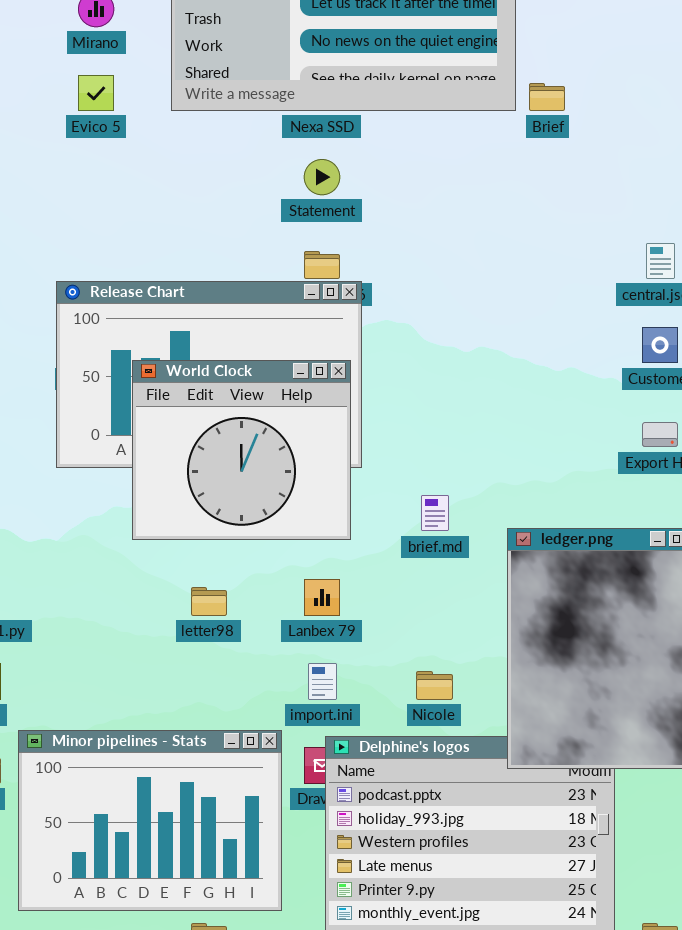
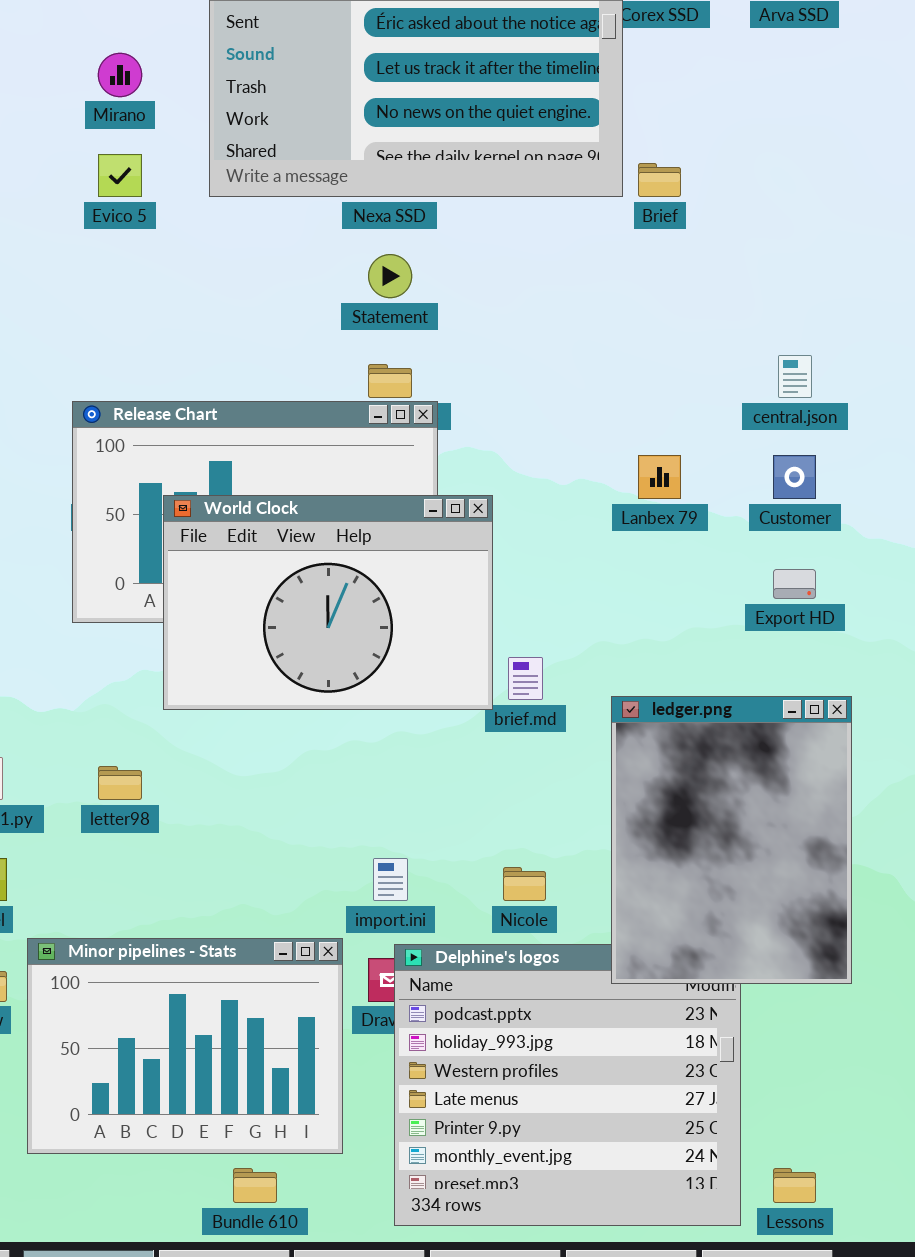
World Clock: [132,360,351,540] -> [163,495,493,710], resized
Lanbex 79: [304,579,340,616] -> [638,455,681,499], moved
letter98: [191,587,227,616] -> [98,766,142,800], moved

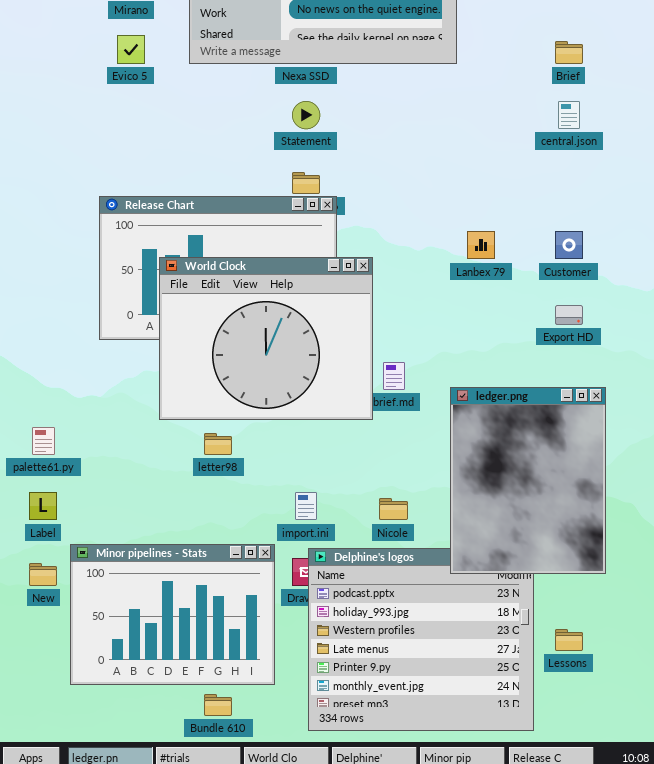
Brief: [638,163,681,197] -> [555,41,583,64], moved
central.json: [778,355,812,398] -> [558,101,580,129], moved
World Clock: [163,495,493,710] -> [159,257,373,420], resized
letter98: [98,766,142,800] -> [204,433,232,455], moved
Lessons: [773,1168,816,1203] -> [555,629,583,651], moved

